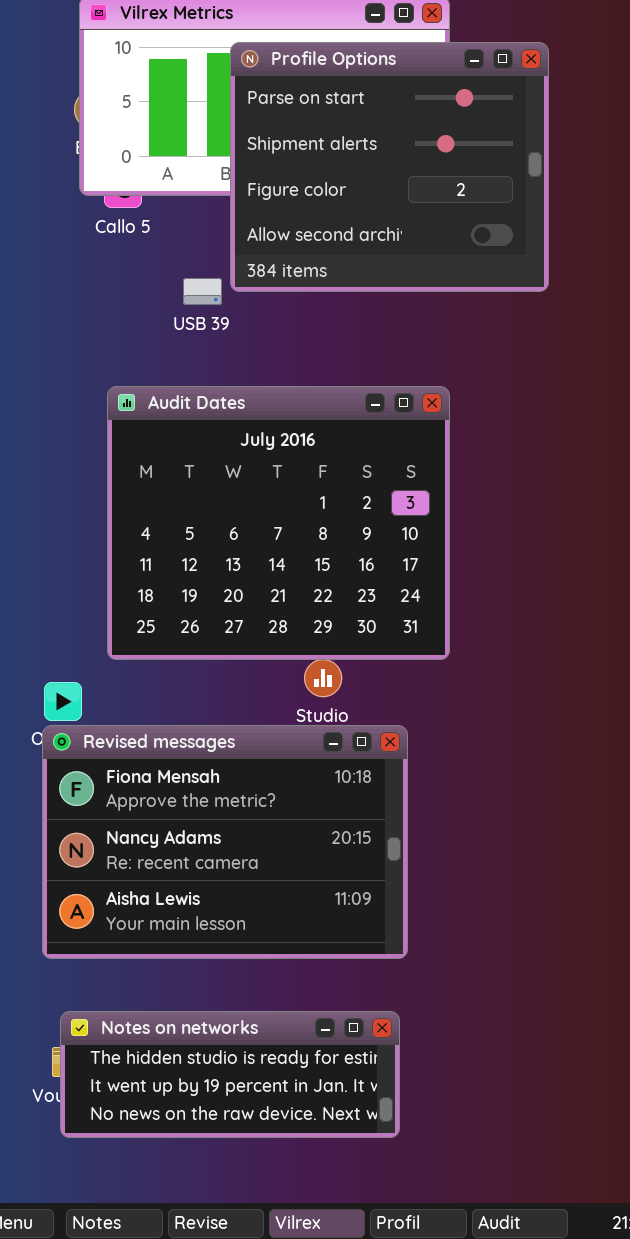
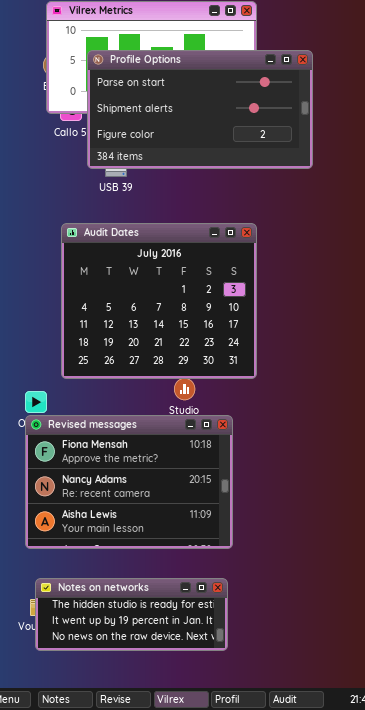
Profile Options: [230,42,549,292] -> [87,50,313,169], resized

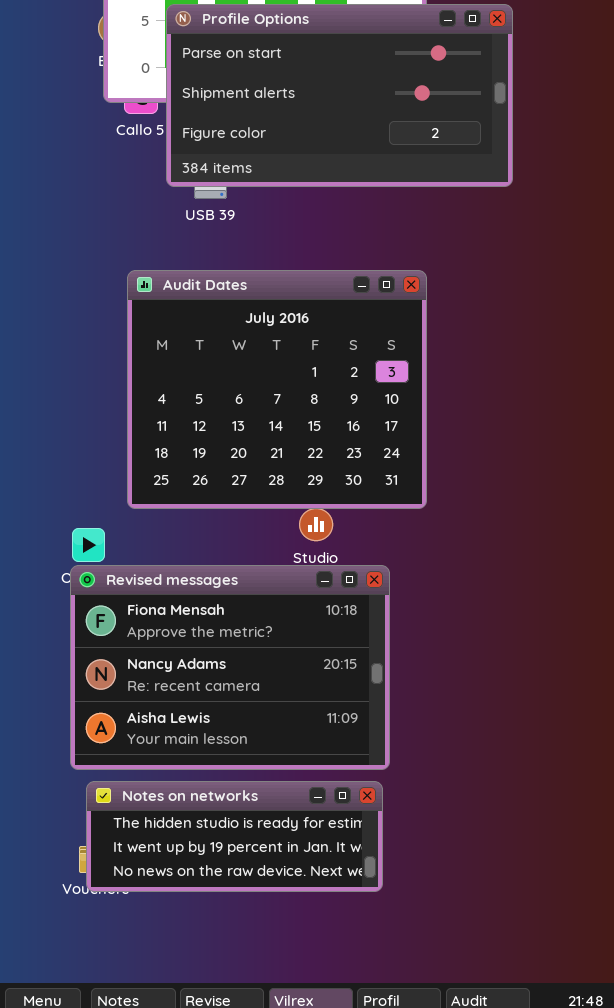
Notes on networks: [35,578,228,651] -> [86,781,383,892], moved

